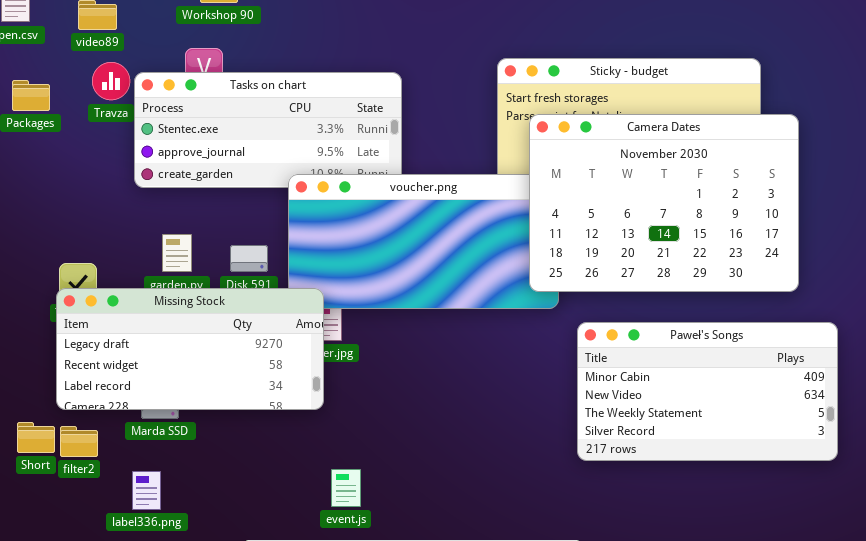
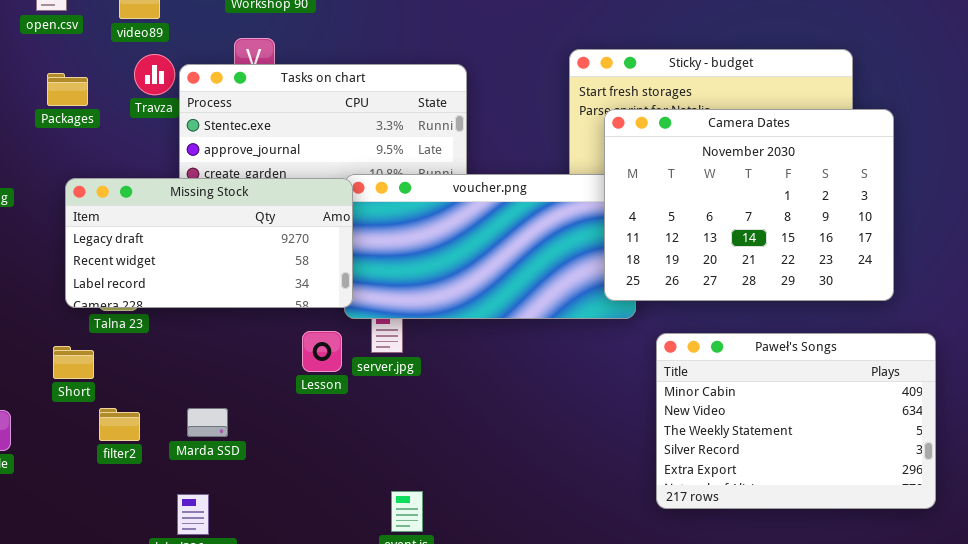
Missing Stock: [56,288,324,410] -> [65,178,353,308], moved
Paweł's Songs: [577,322,838,461] -> [656,333,936,509], resized
Short: [17,422,55,453] -> [53,346,94,379], moved
filter2: [60,426,98,457] -> [99,408,140,441], moved

